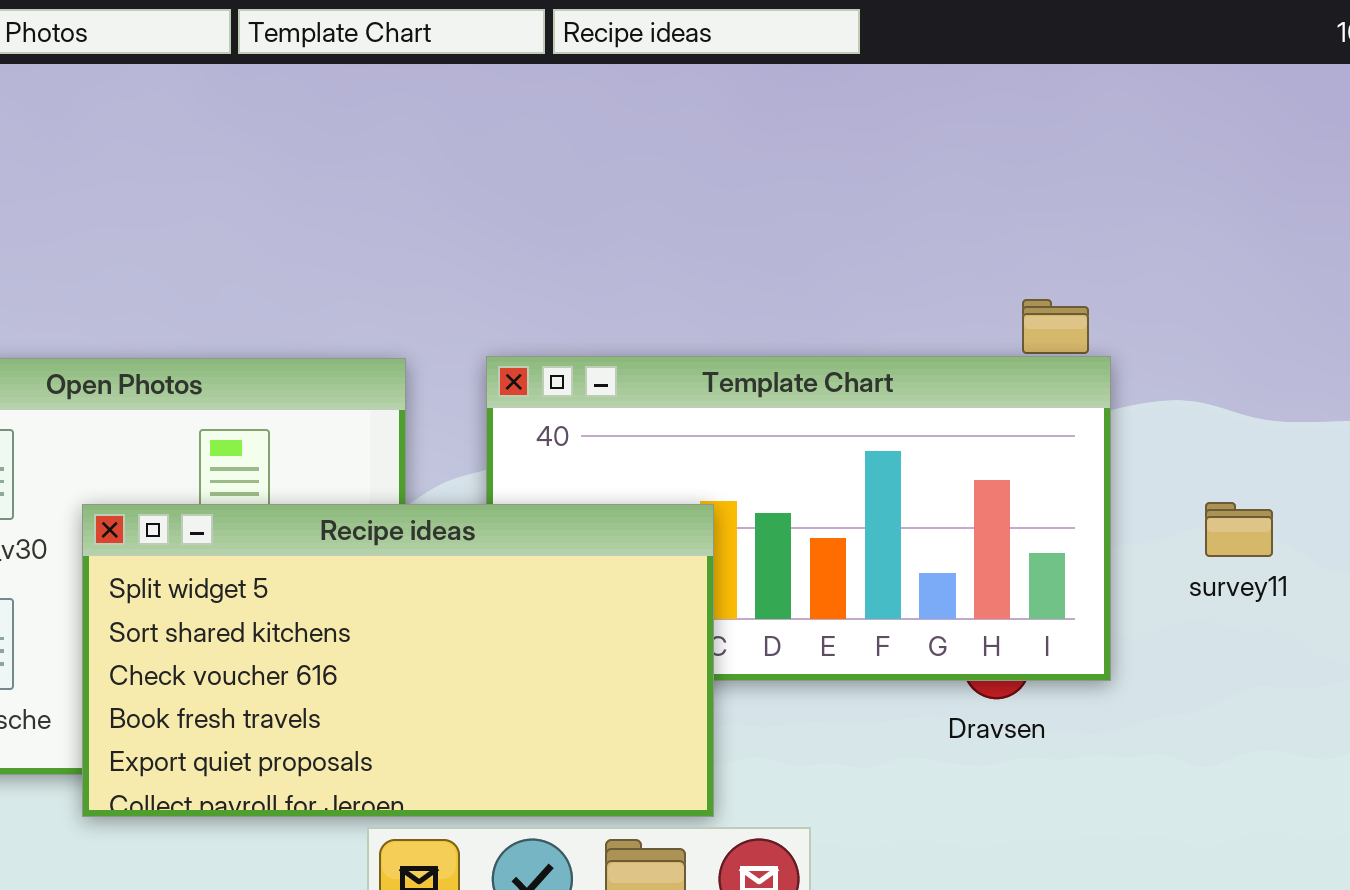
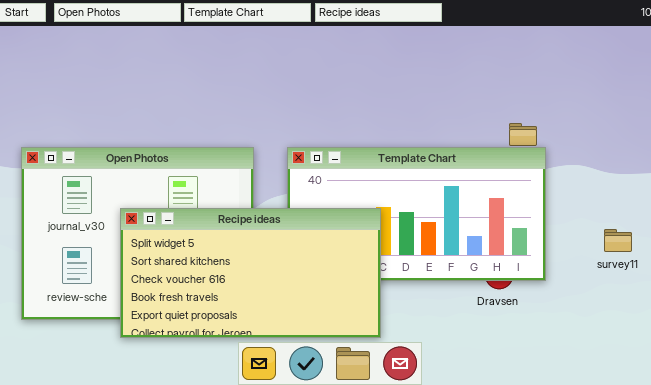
survey11: [1205,502,1273,557] -> [604,229,632,252], moved

